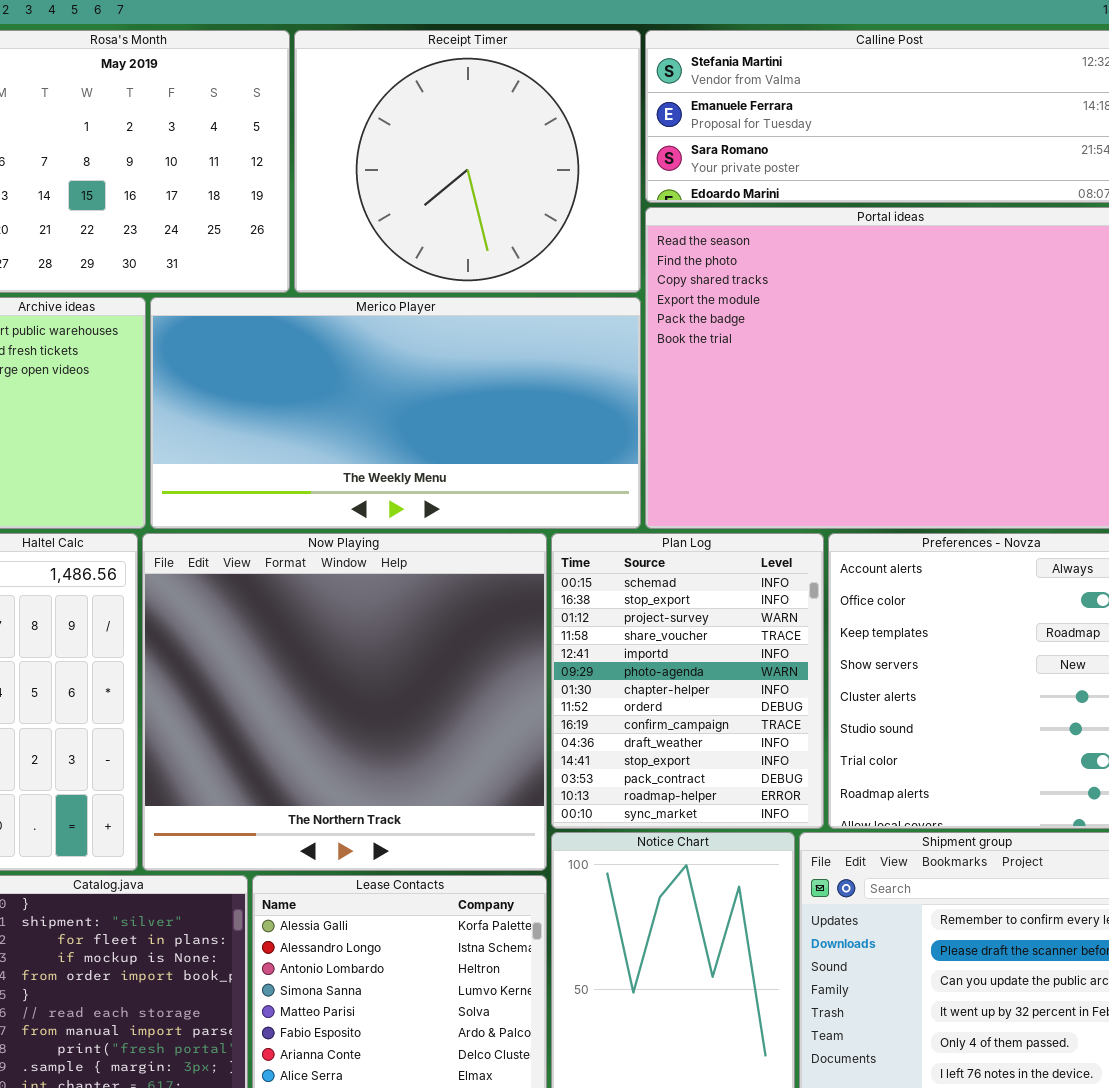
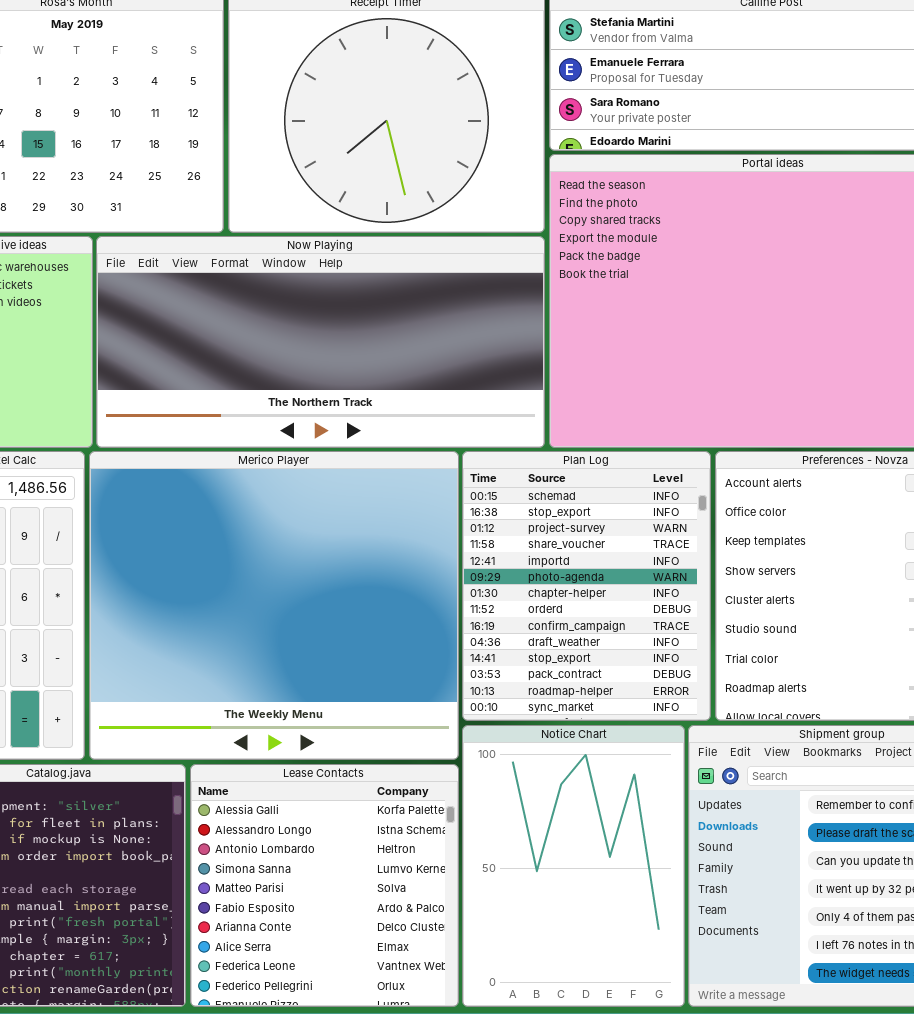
Merico Player: [150,297,641,529] -> [89,451,459,760], moved, resized
Now Playing: [142,533,547,871] -> [96,236,545,448], moved, resized

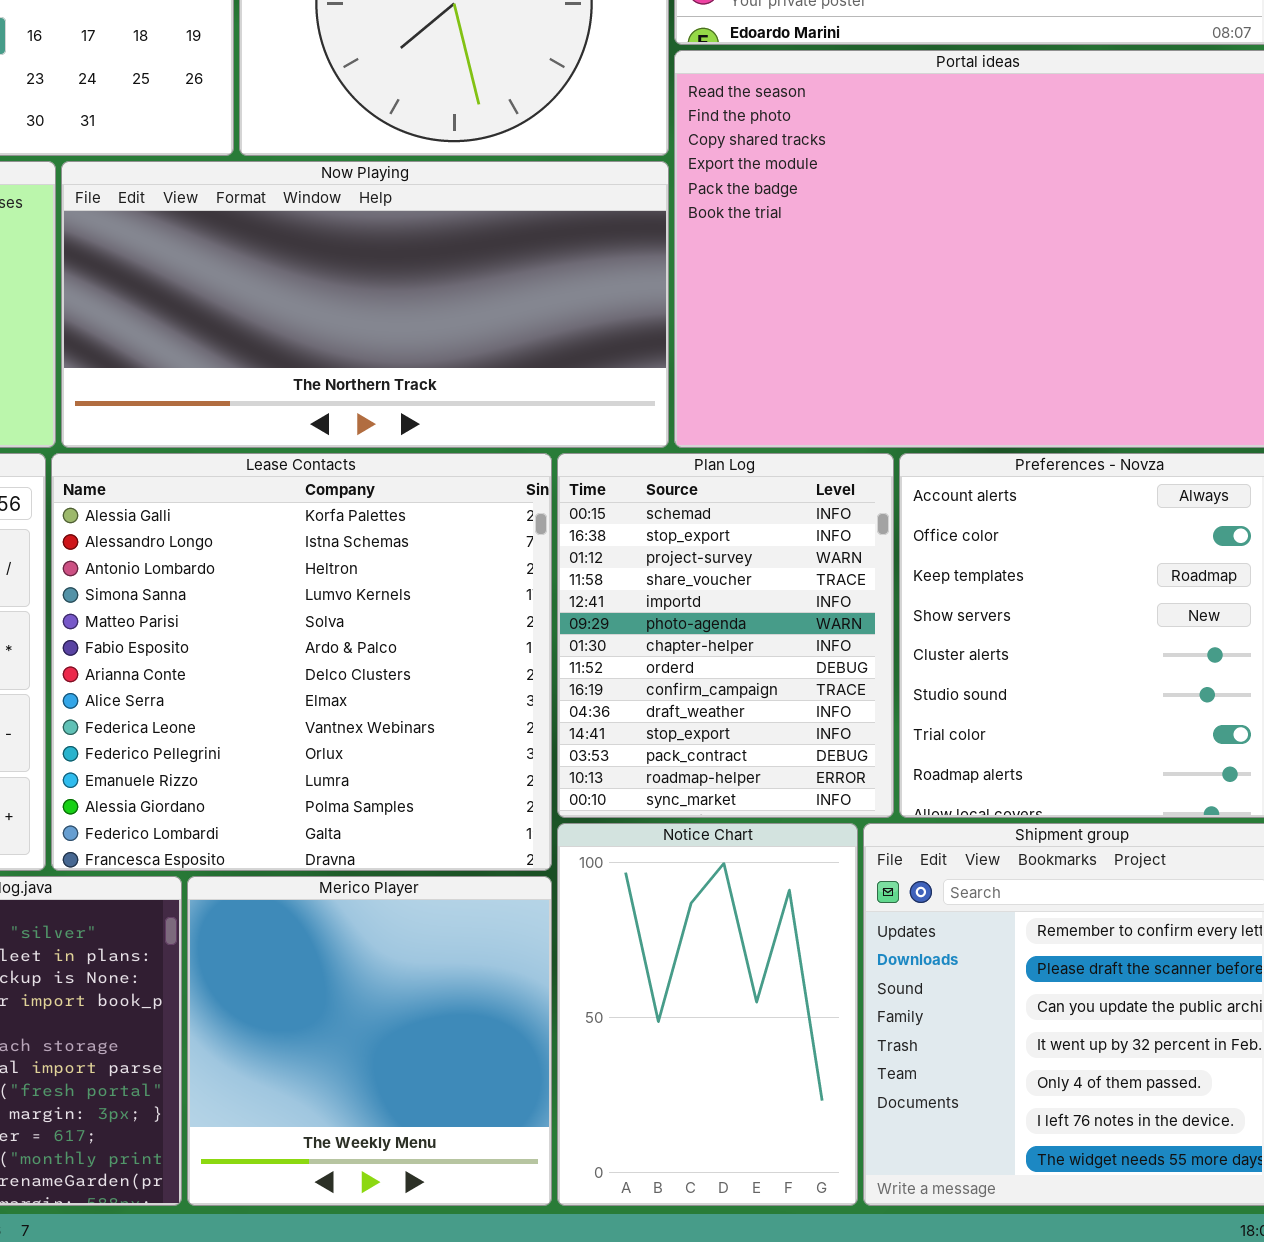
Merico Player: [89,451,459,760] -> [187,876,552,1206], moved, resized
Lease Contacts: [190,764,459,1007] -> [51,453,552,871], moved, resized

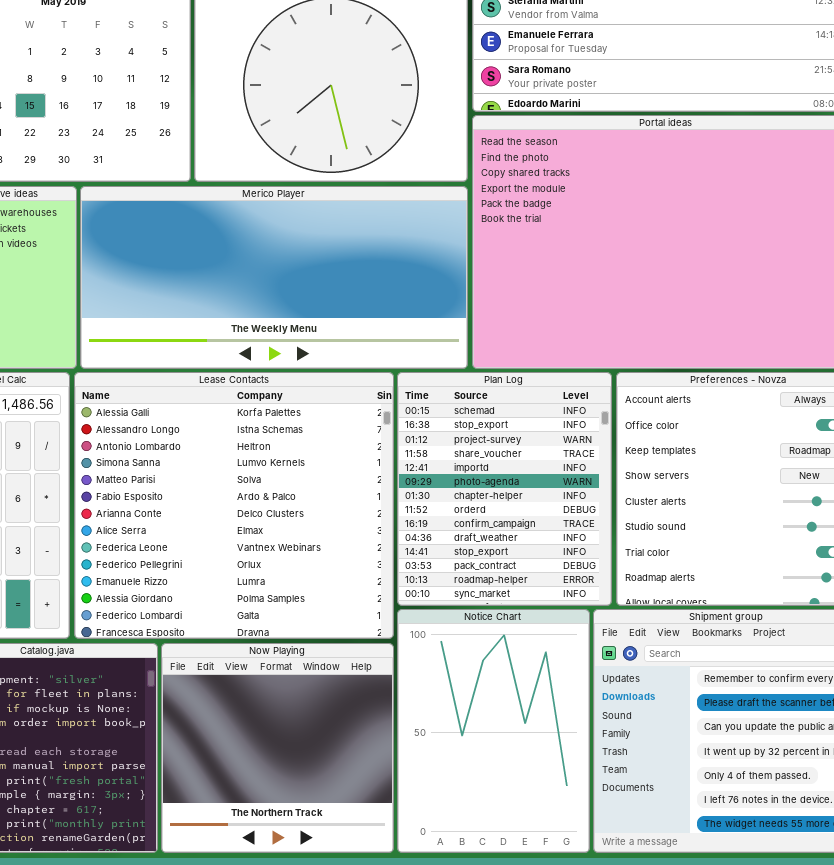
Now Playing: [61,161,669,448] -> [161,643,394,853], moved, resized
Merico Player: [187,876,552,1206] -> [80,186,468,369], moved, resized

